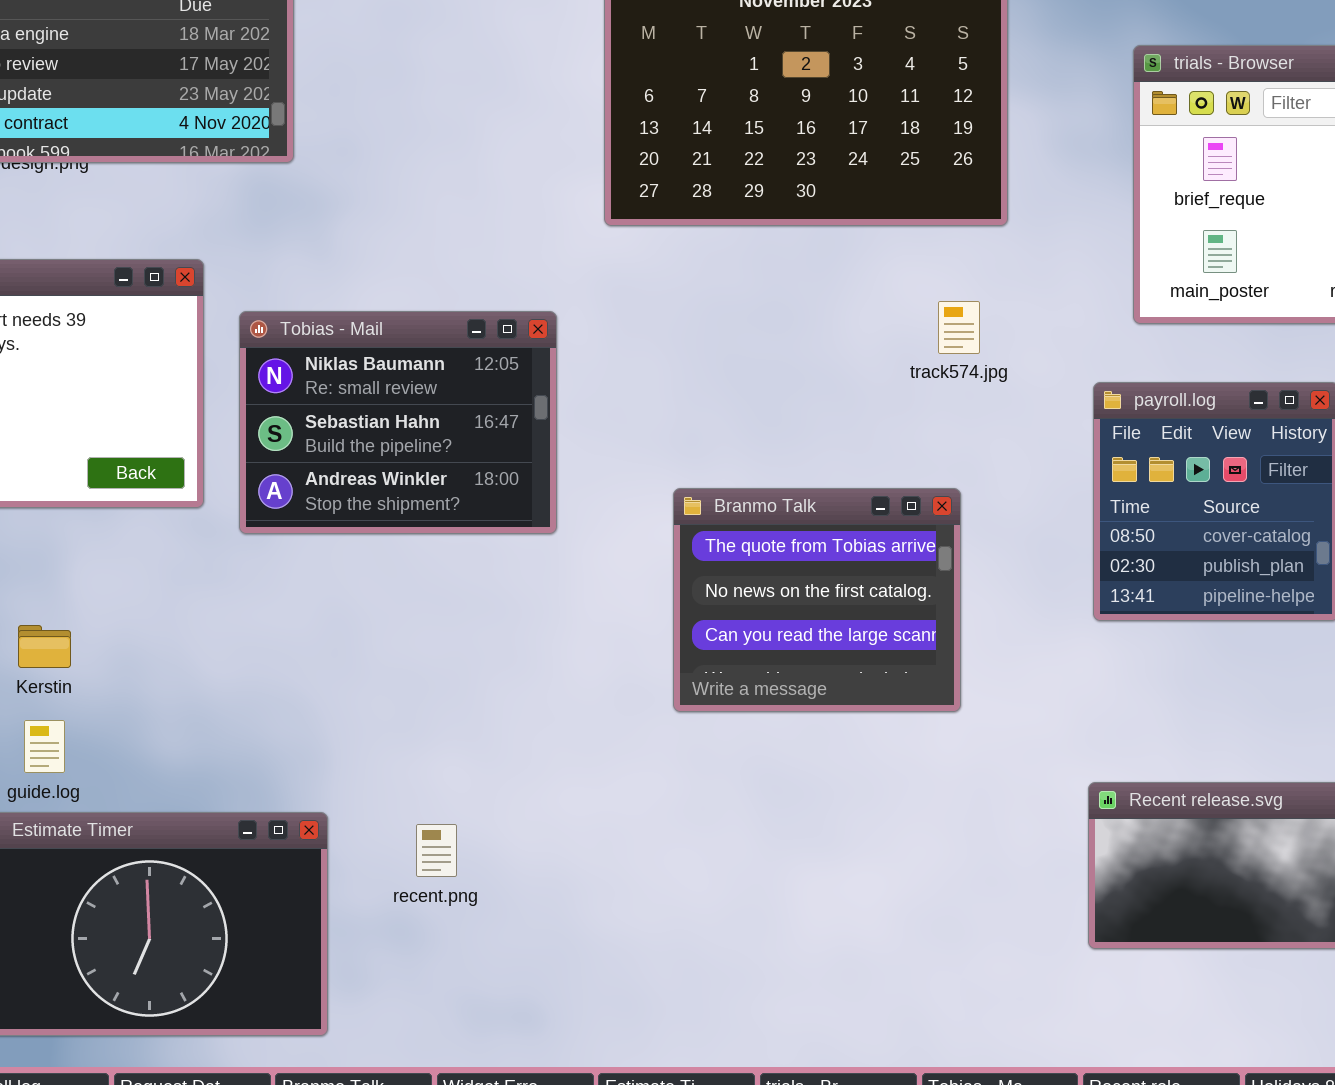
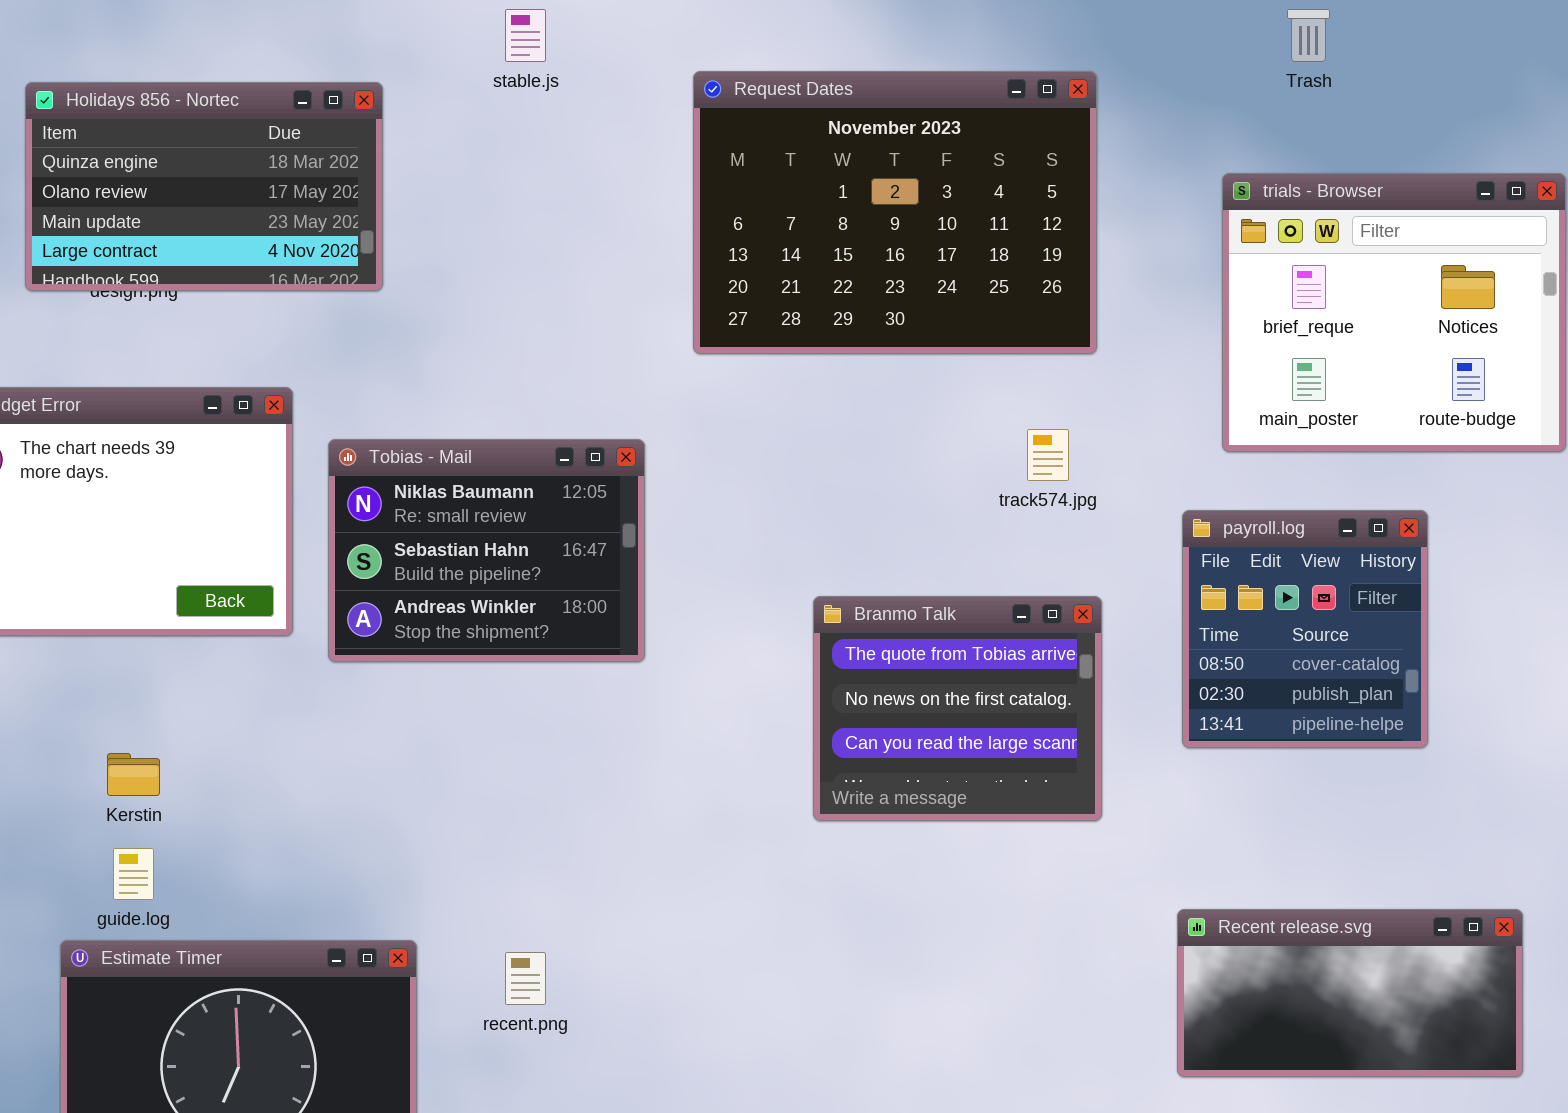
Branmo Talk: [673,488,961,712] -> [813,596,1102,821], moved

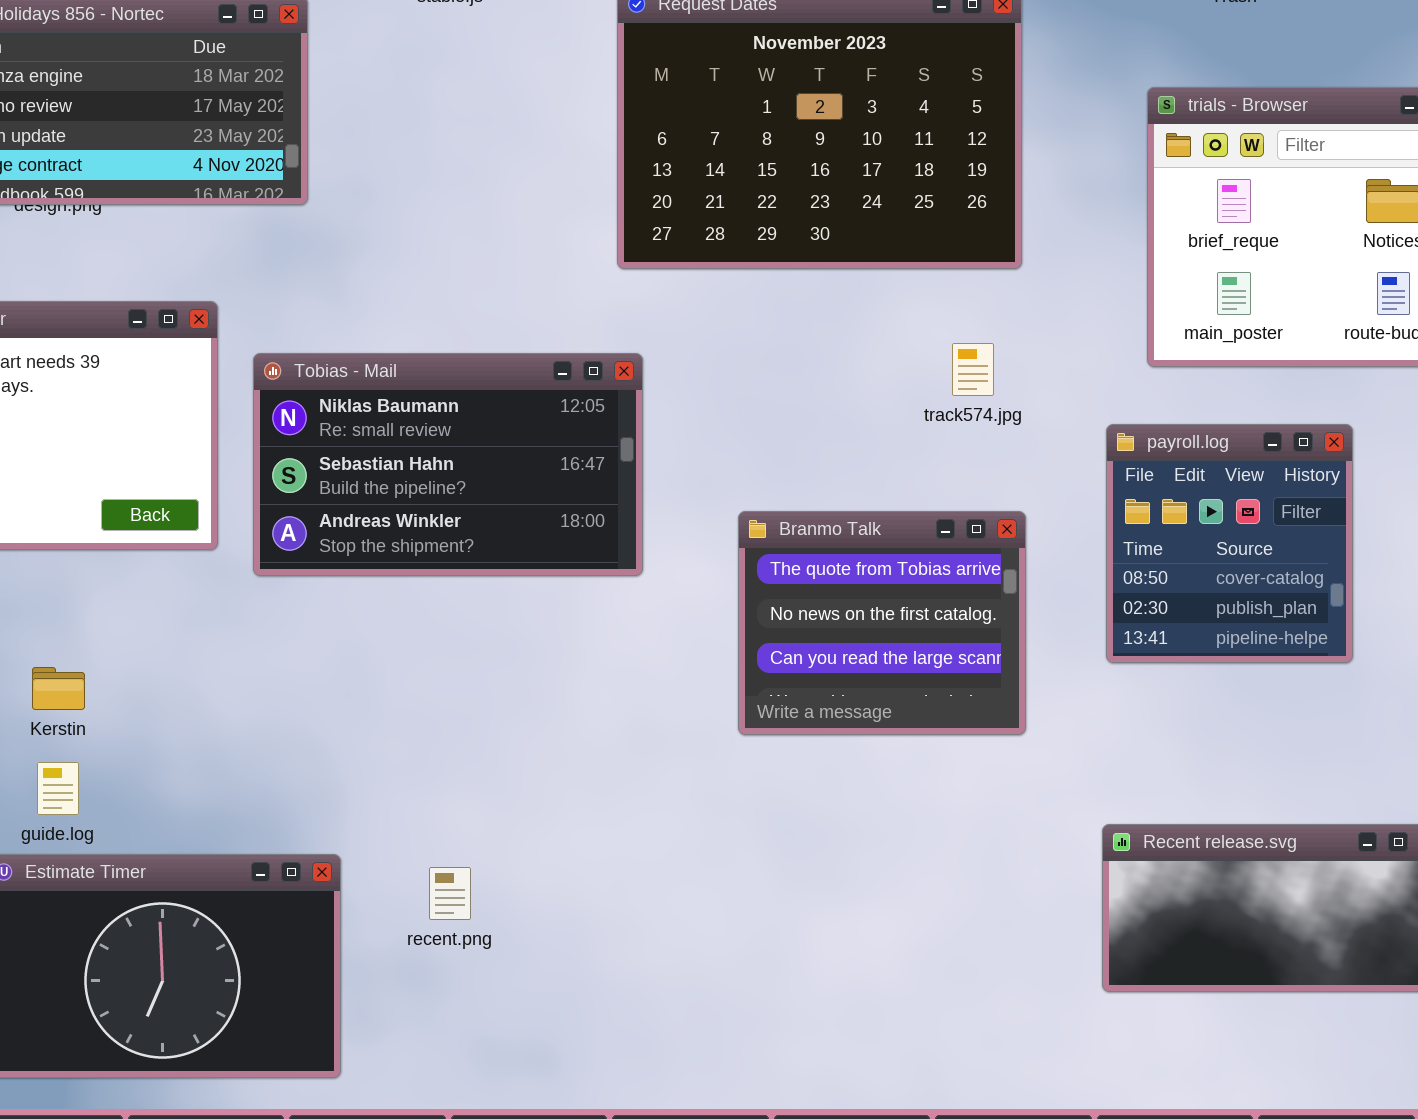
Tobias - Mail: [328,439,645,662] -> [253,353,643,576], resized

